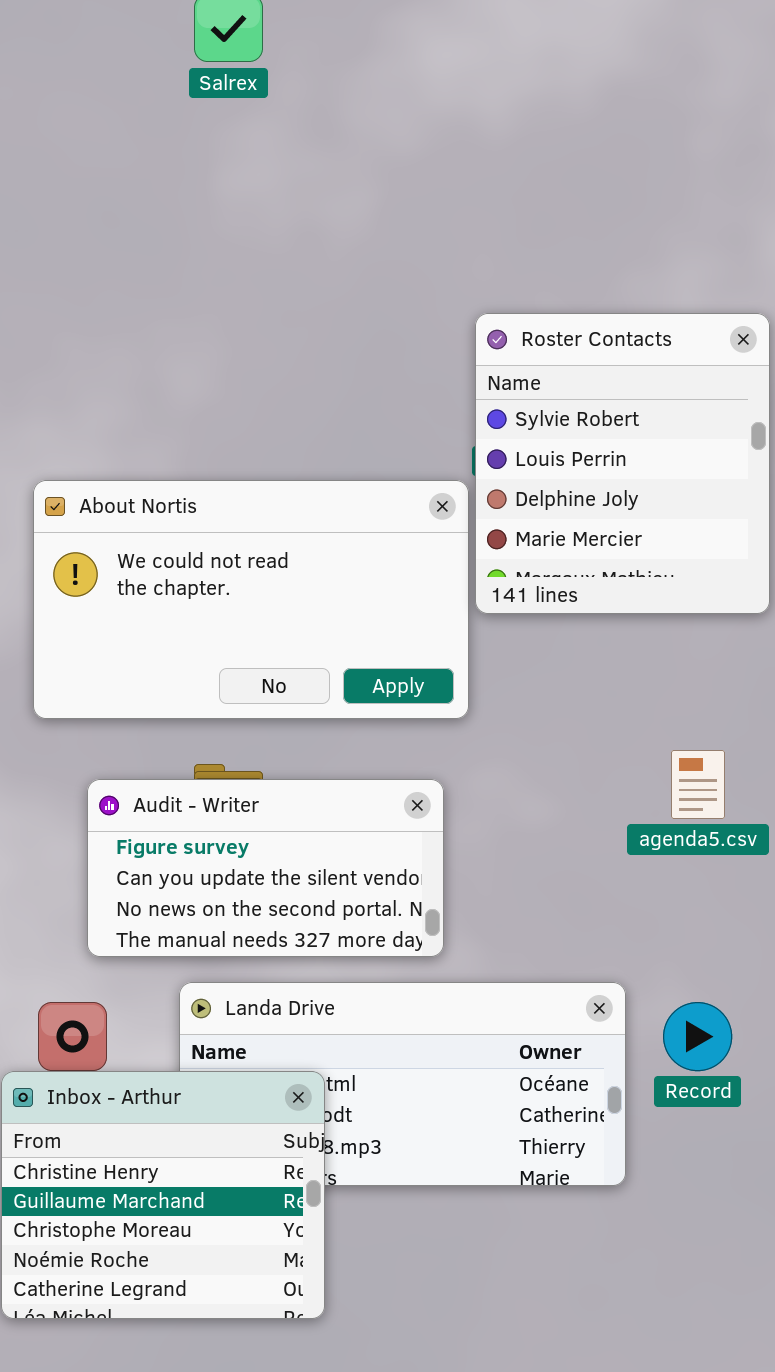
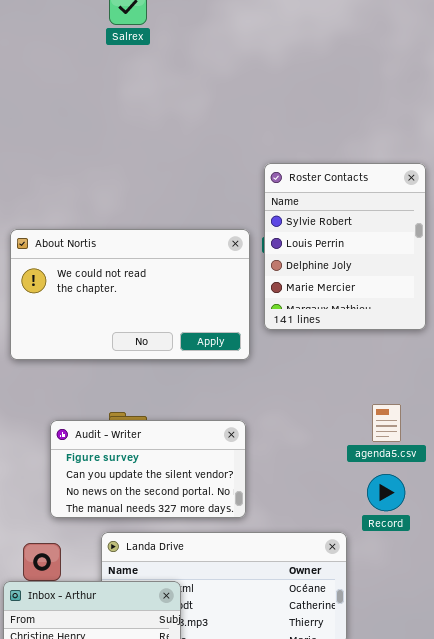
About Nortis: [33,480,469,719] -> [10,229,250,360], moved
Record: [663,1002,732,1071] -> [367,474,405,511], moved

